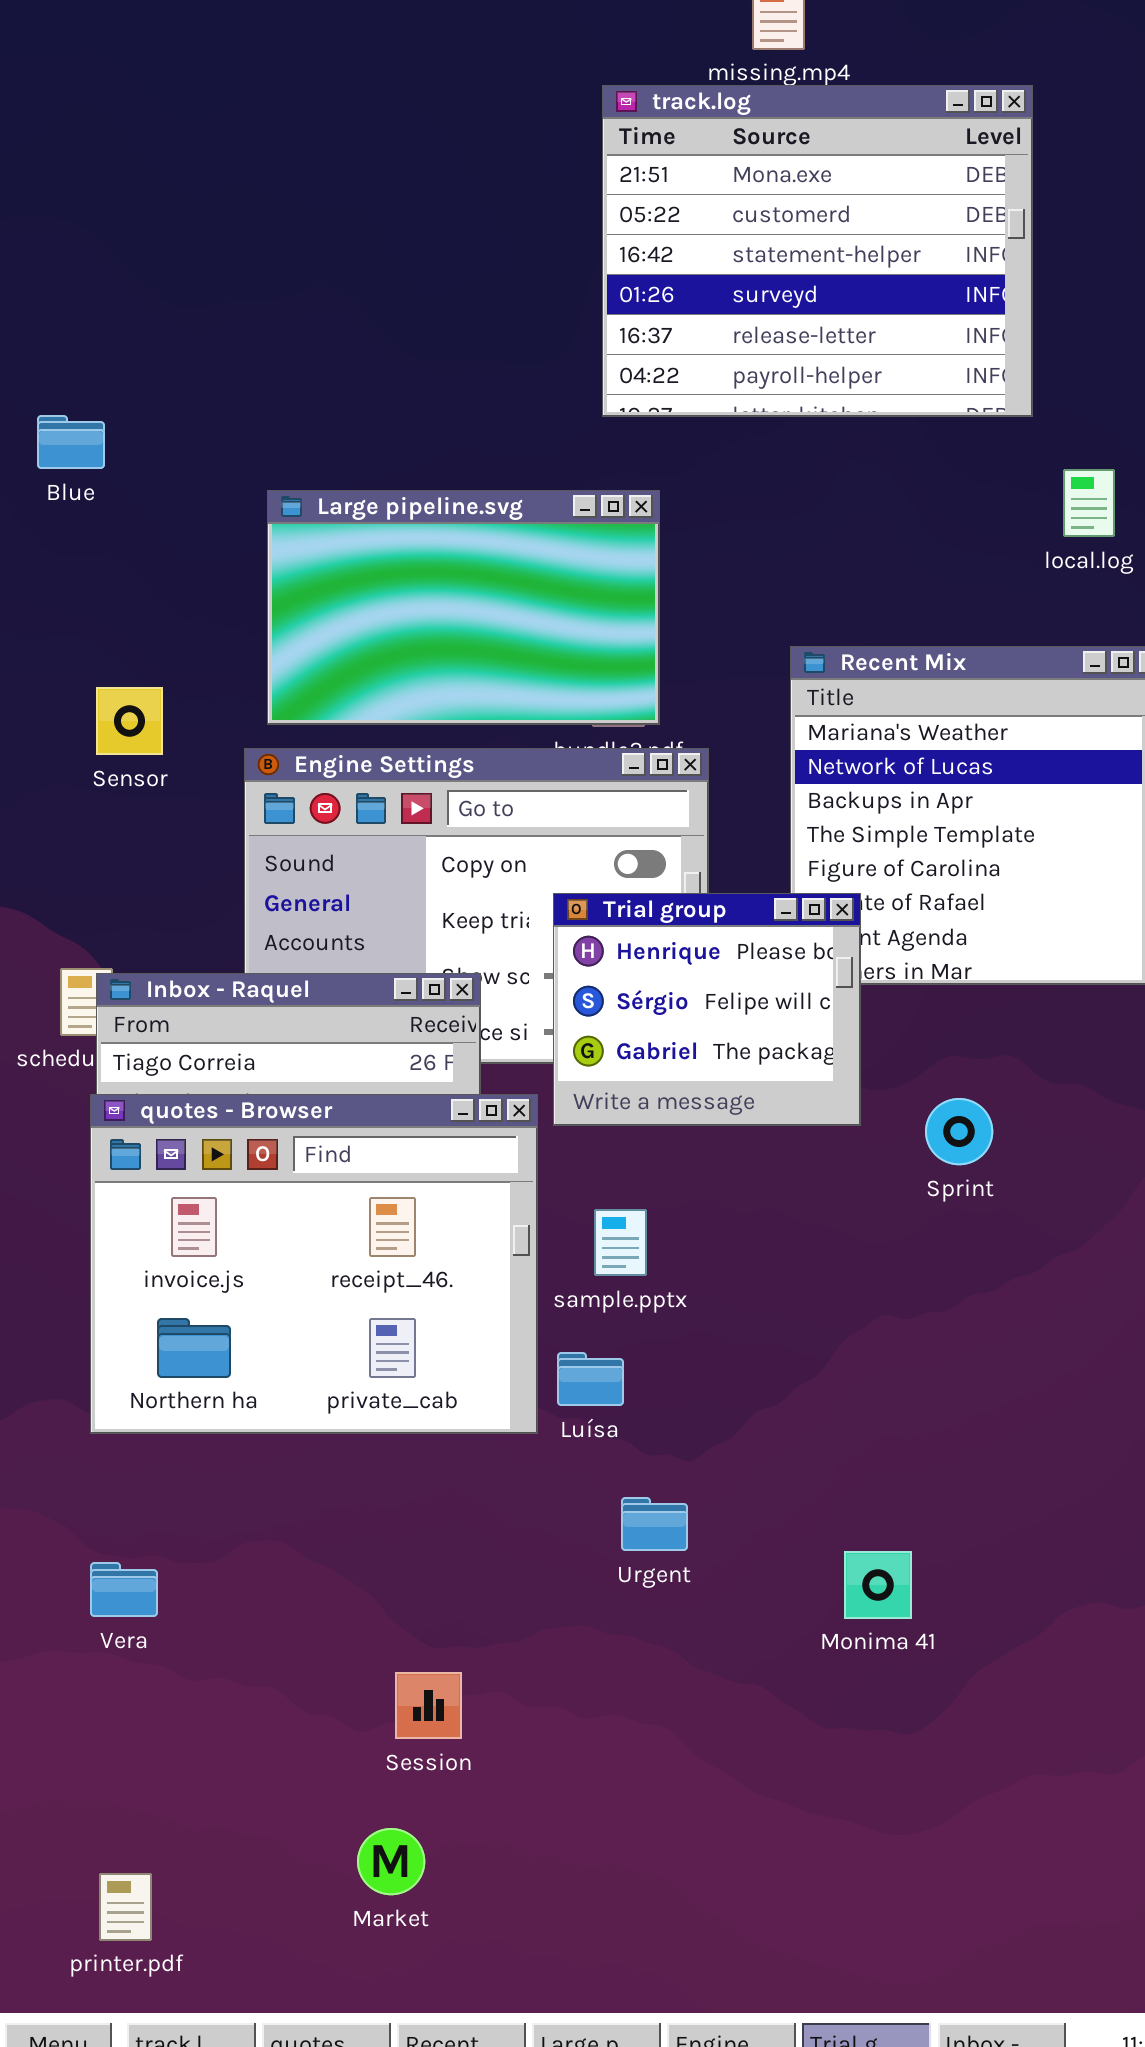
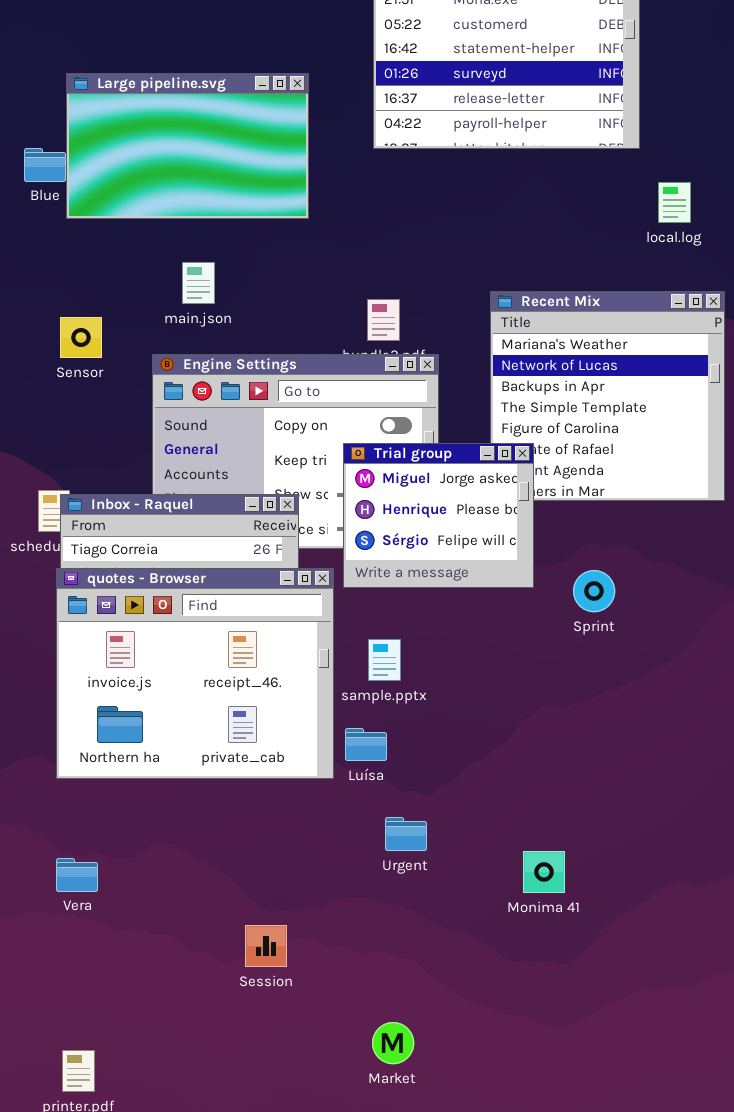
Large pipeline.svg: [267,490,660,725] -> [66,73,309,219], moved
Trial group: [553,893,861,1126] -> [343,443,534,588], scrolled up 1 row
Market: [357,1828,425,1895] -> [372,1022,414,1064], moved

